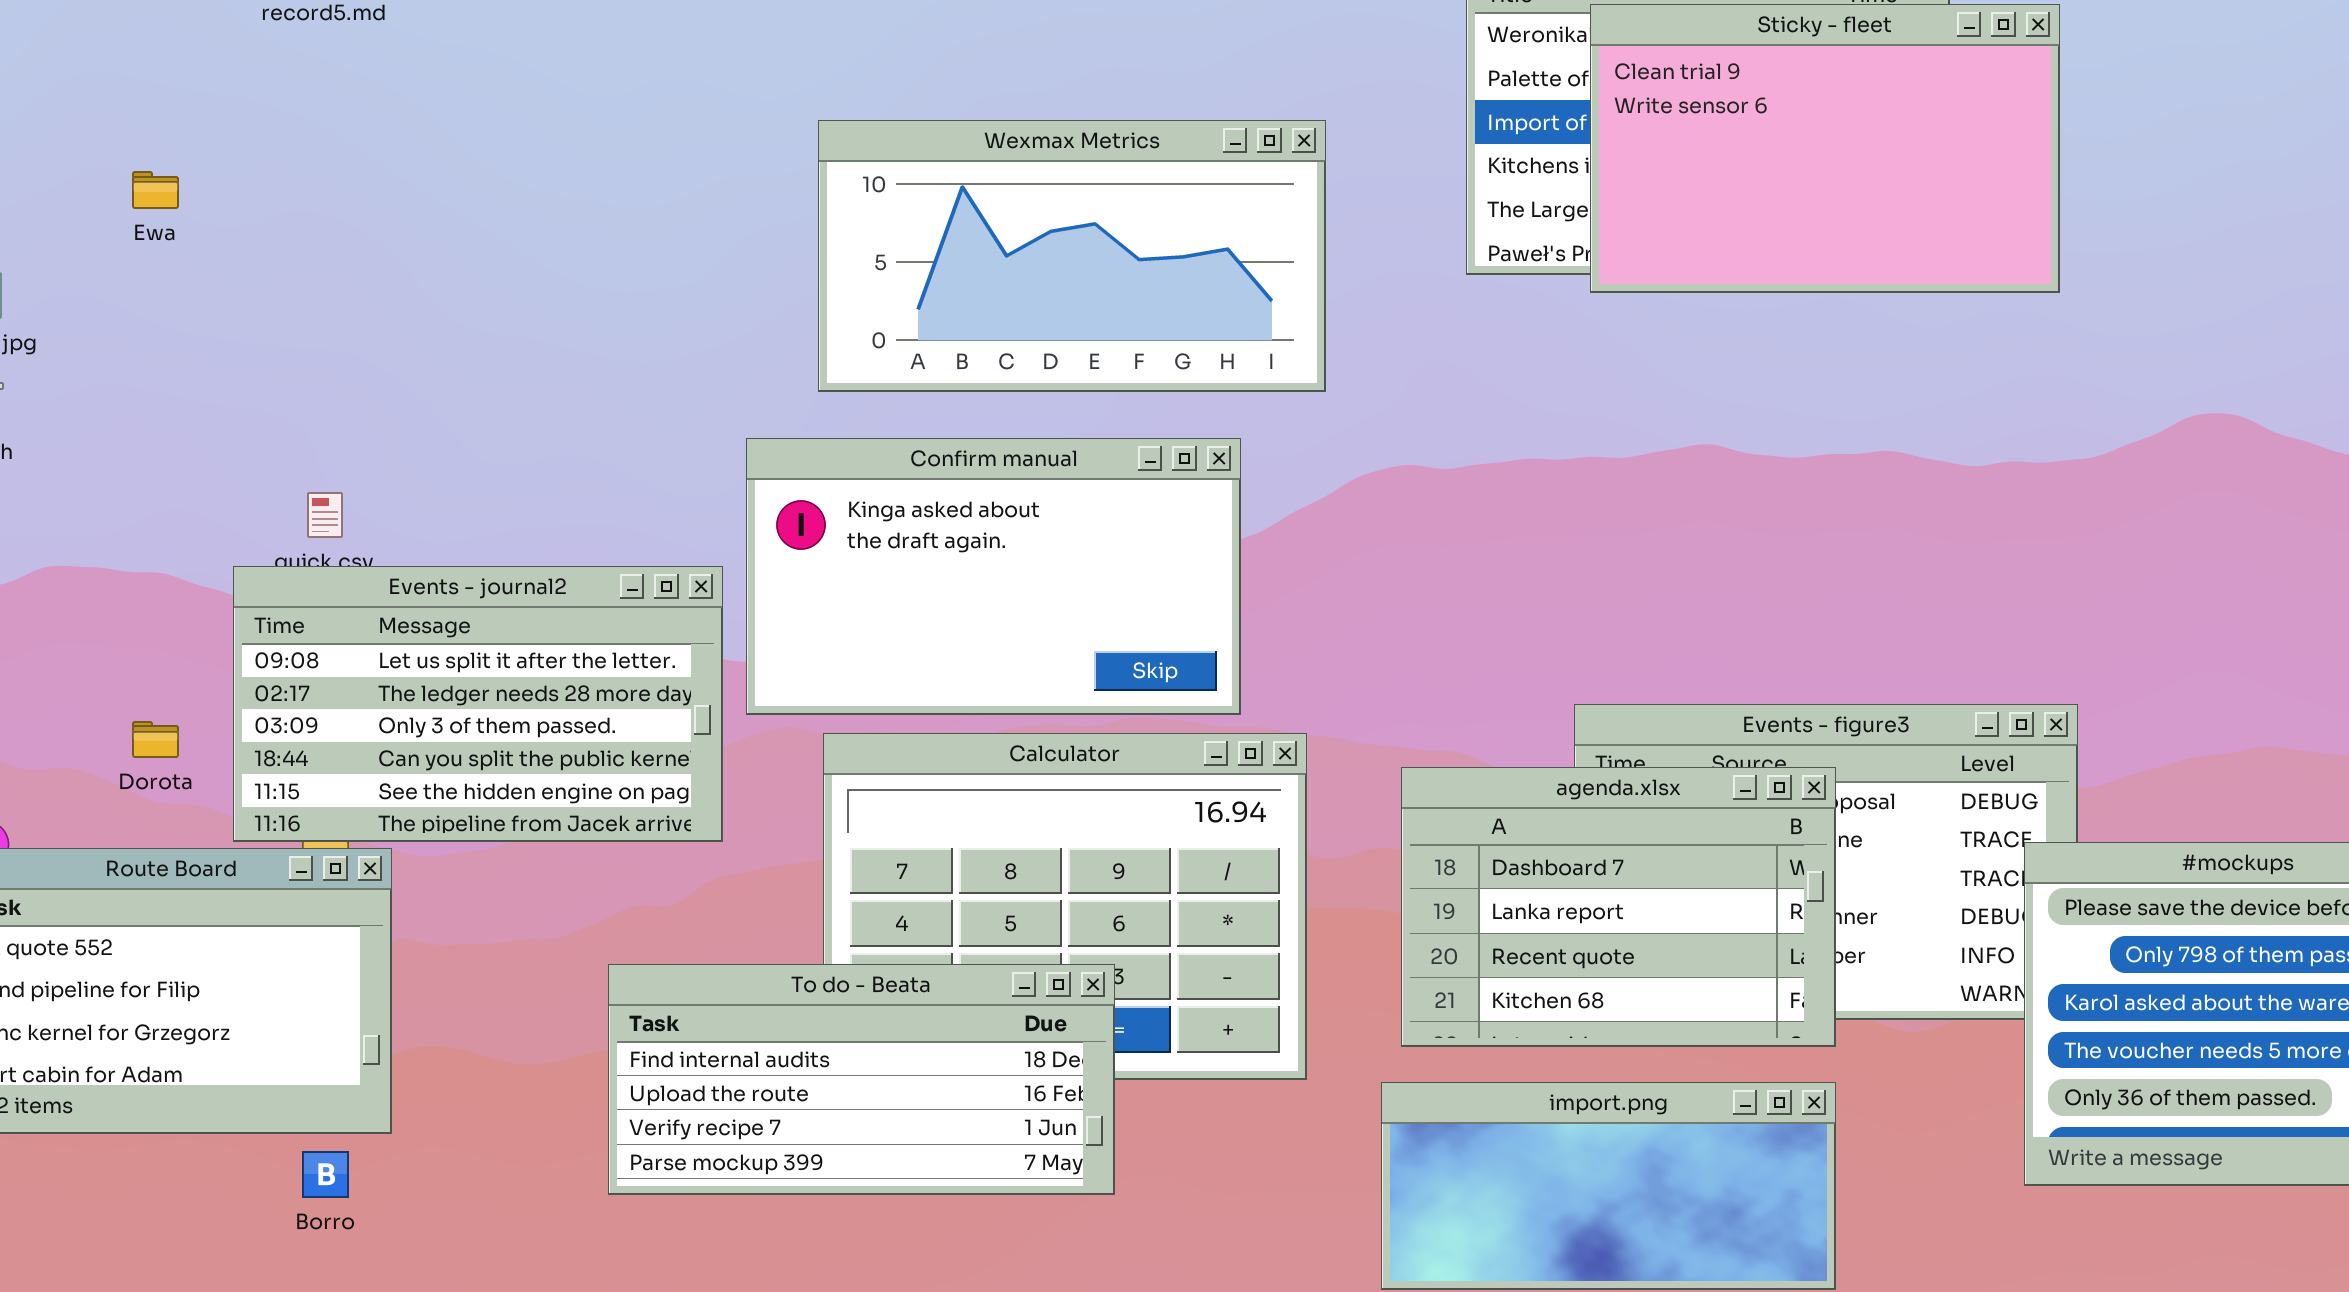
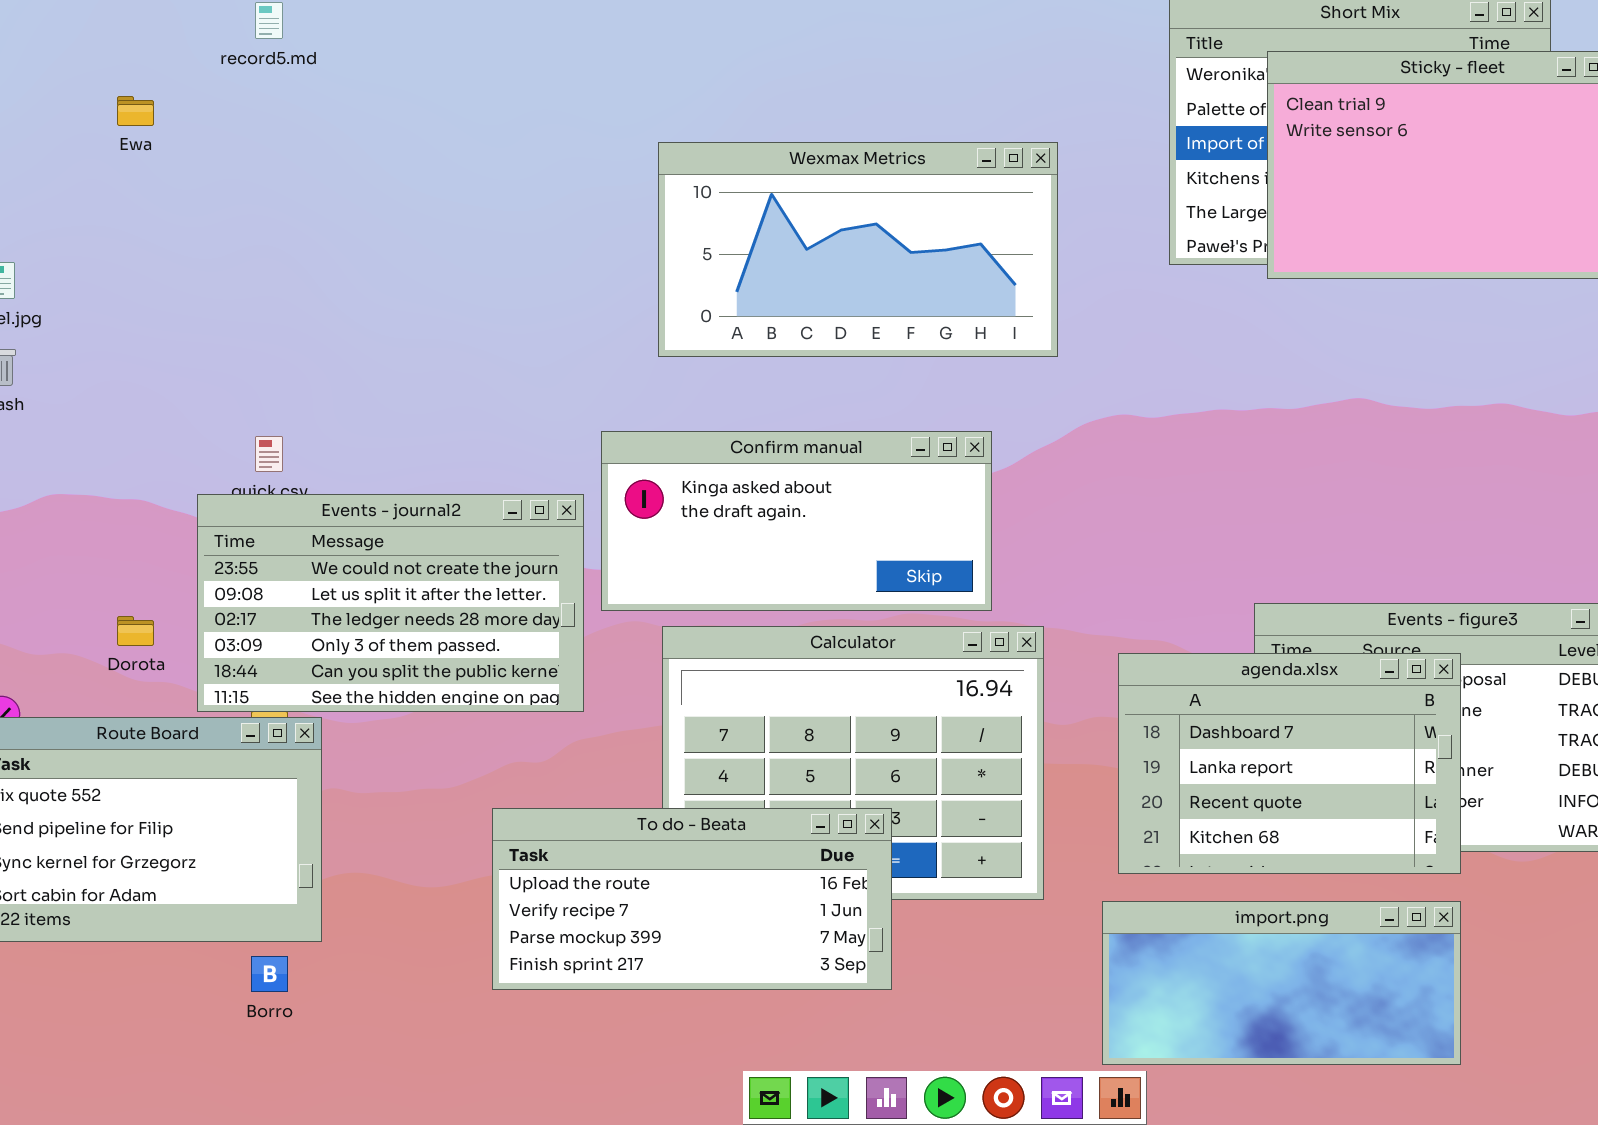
Ewa: [132,171,179,209] -> [117,96,154,126], moved
Confirm manual: [746,438,1241,715] -> [601,431,992,611], resized
Events - journal2: [233,566,723,842] -> [197,494,584,712], scrolled up 1 row
To do - Beata: [608,964,1115,1195] -> [492,808,892,990], scrolled down 1 row

